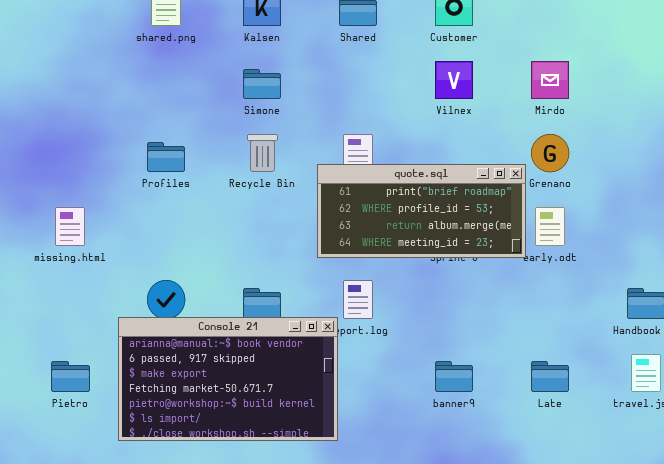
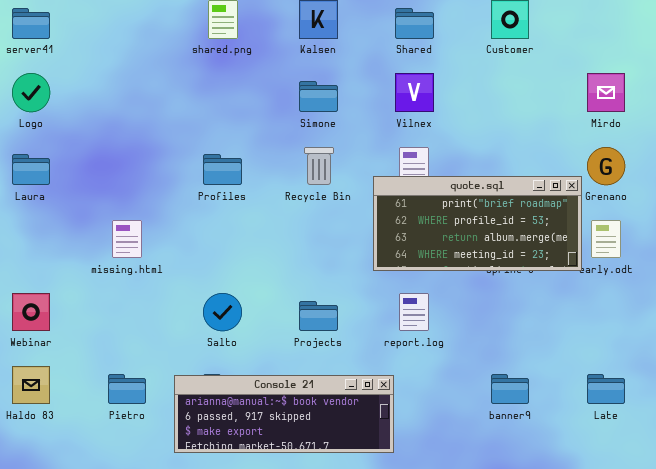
Vilnex: [435,61,473,99] -> [395,73,434,112], moved
Console 21: [118,317,338,441] -> [174,375,394,453], resized

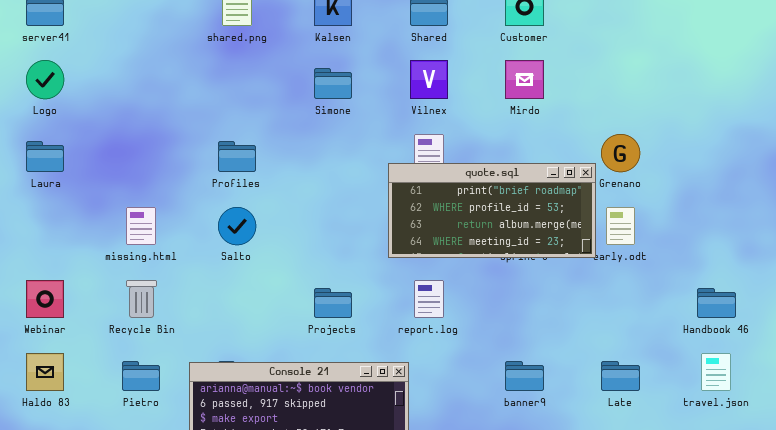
Mirdo: [587,73,625,112] -> [505,60,544,99], moved
Recycle Bin: [304,147,334,185] -> [126,280,157,318], moved
Salto: [203,293,242,331] -> [218,207,256,245], moved

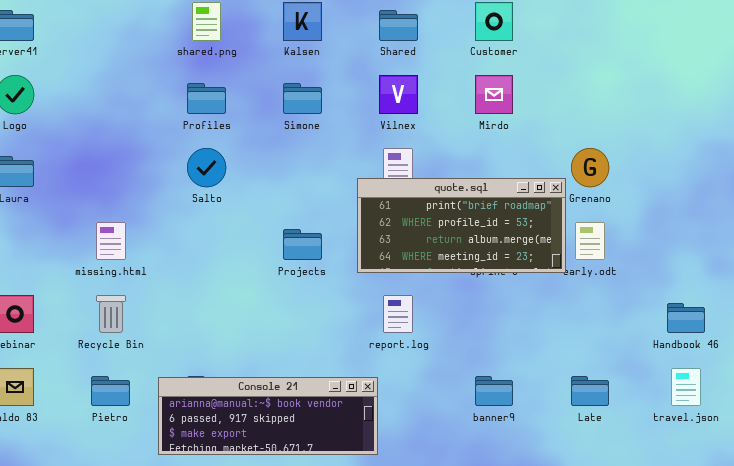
Profiles: [218,141,256,172] -> [187,83,226,114], moved
Salto: [218,207,256,245] -> [187,148,226,187], moved
Projects: [314,288,352,318] -> [283,229,322,260], moved

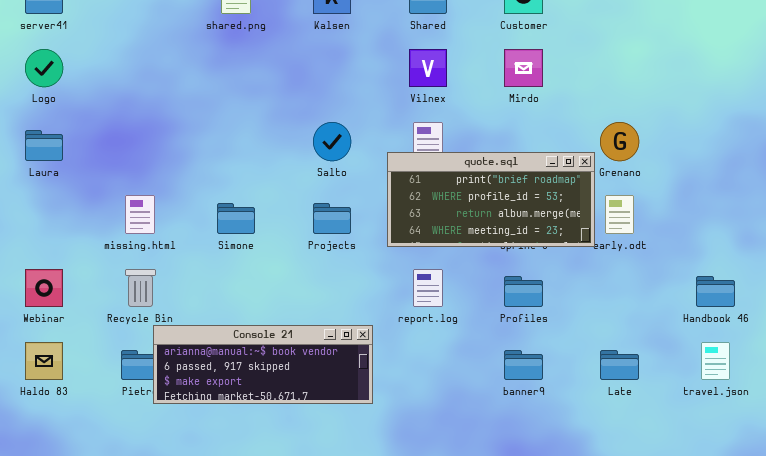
Profiles: [187,83,226,114] -> [504,276,543,307], moved
Simone: [283,83,322,114] -> [217,203,255,234], moved
Salto: [187,148,226,187] -> [313,122,351,161], moved
Console 21: [158,377,378,455] -> [153,325,373,404], moved

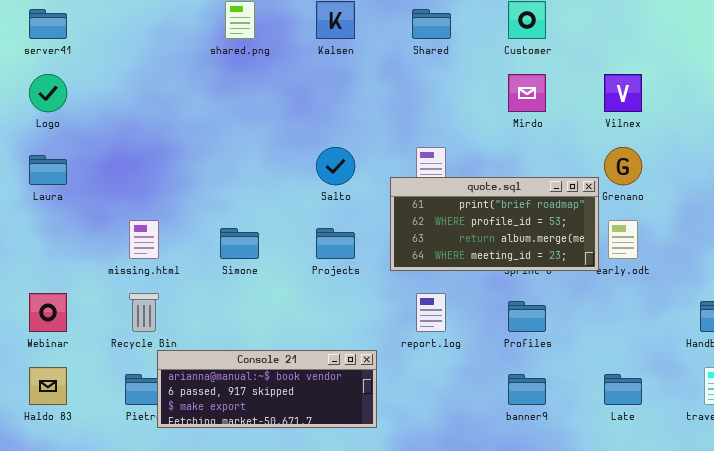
Vilnex: [409,49,447,87] -> [604,74,642,112], moved

